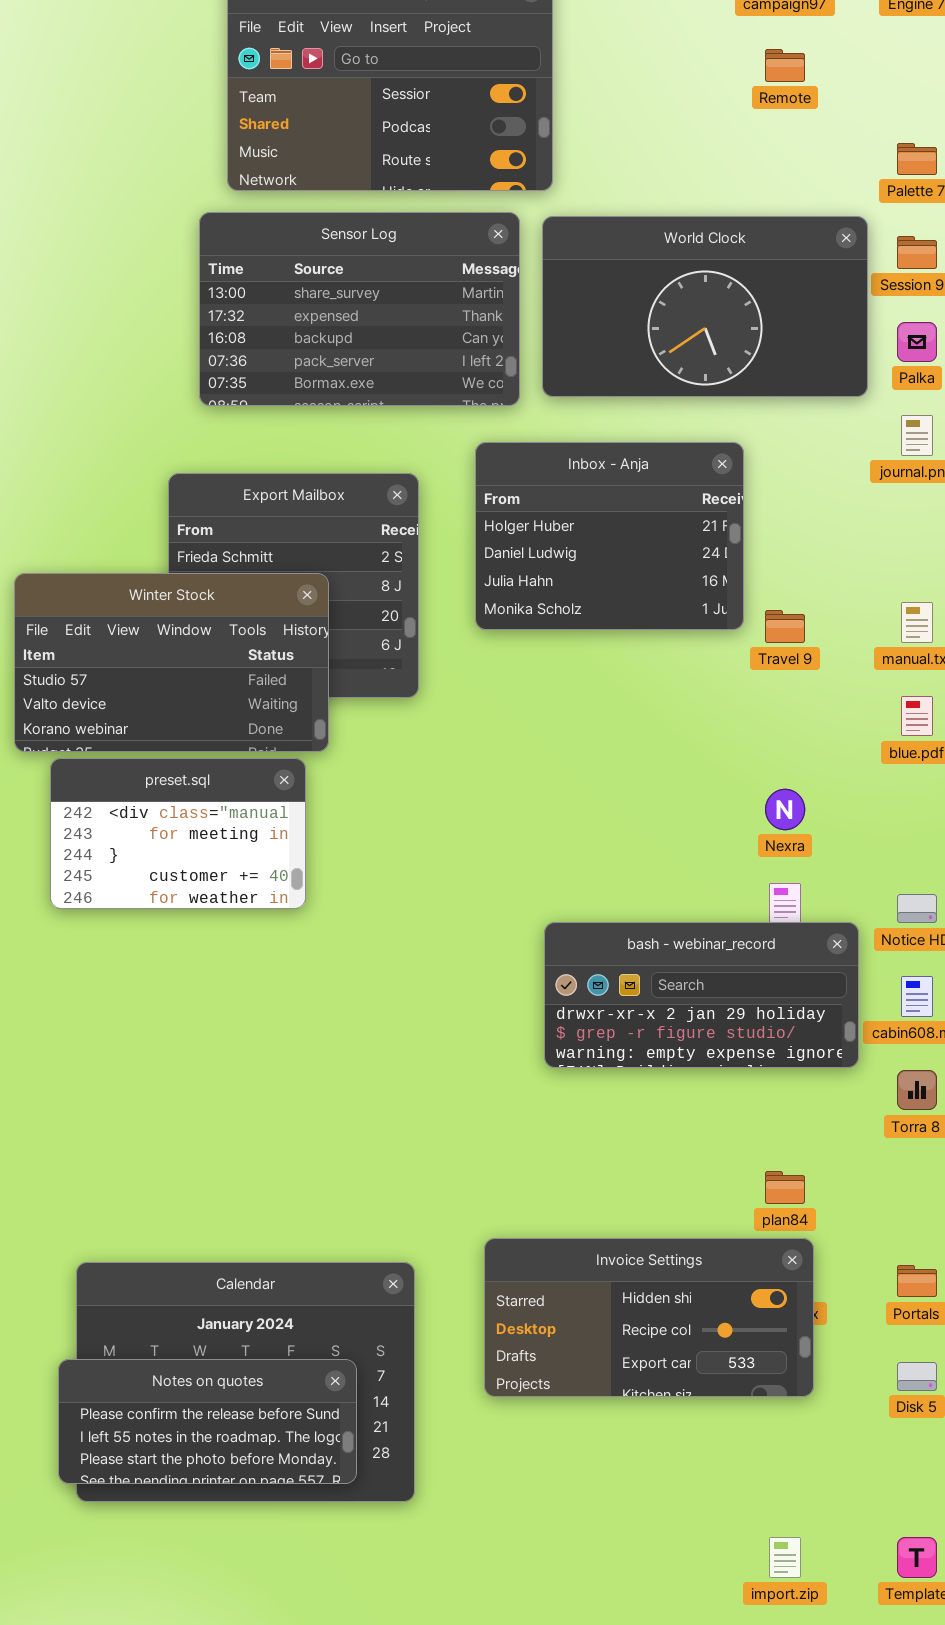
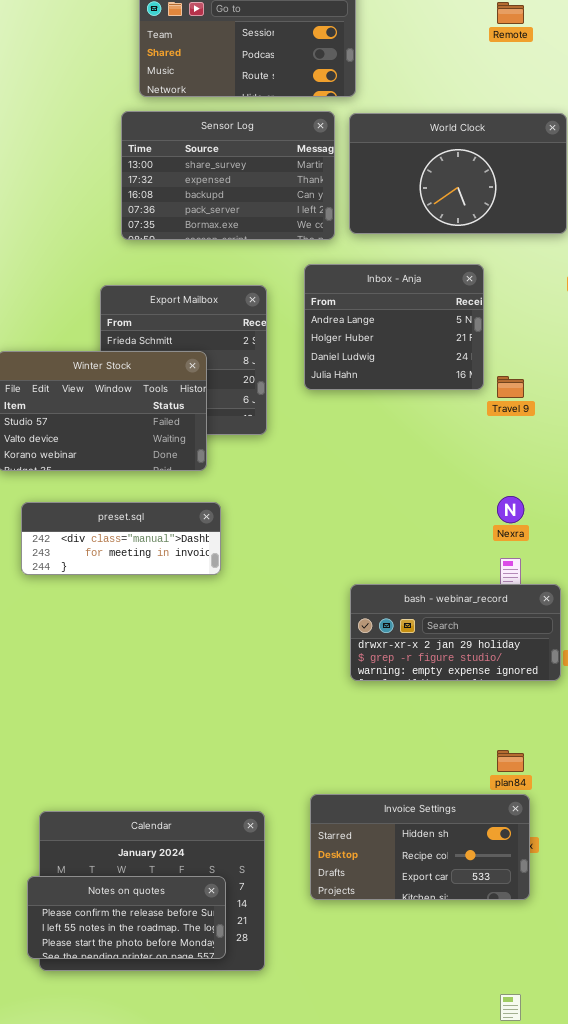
Inbox - Anja: [475,442,744,630] -> [304,264,484,390], scrolled up 1 row
preset.sql: [50,758,306,909] -> [21,502,221,575], resized

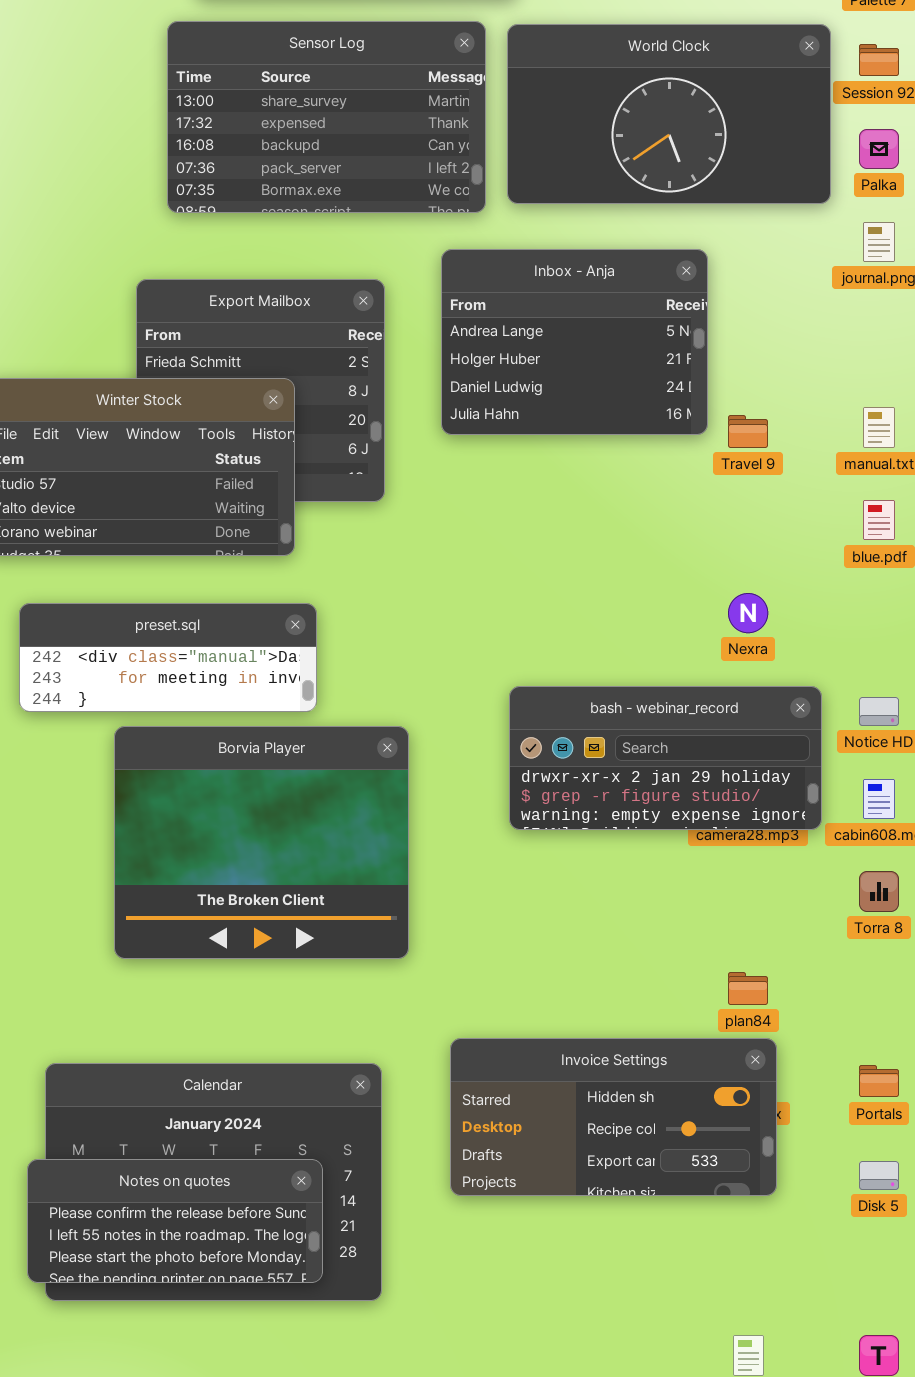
bash - webinar_record: [350,584,561,681] -> [509,686,822,830], moved
Borvia Player: none -> [114,726,409,959], opened

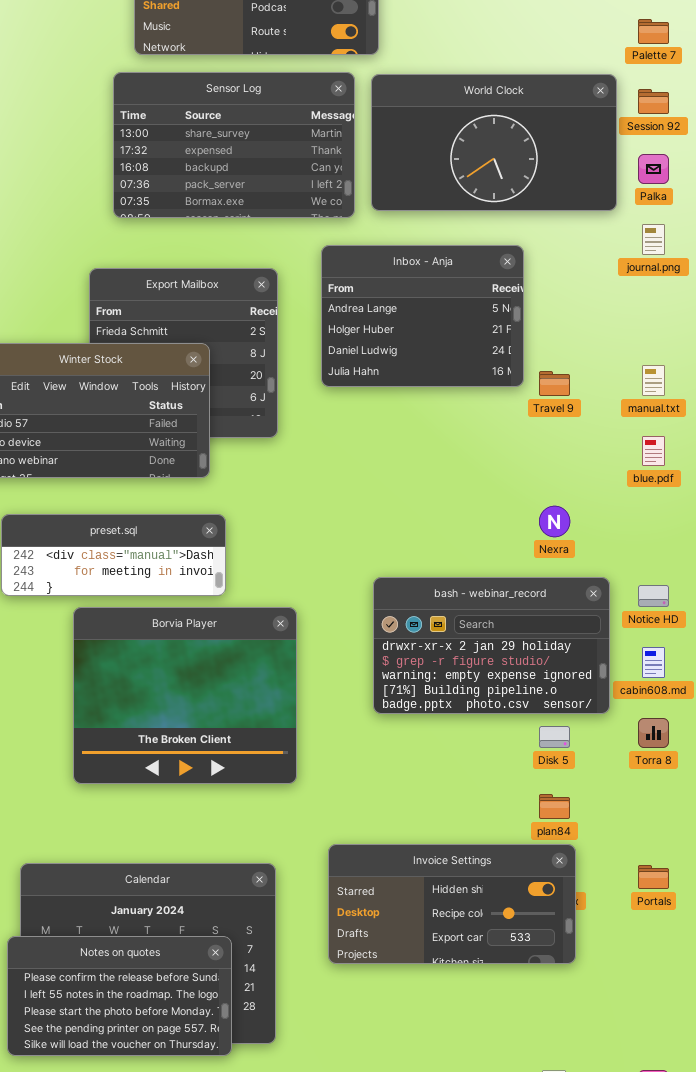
bash - webinar_record: [509,686,822,830] -> [373,577,610,714], resized
Notes on quotes: [27,1159,323,1283] -> [7,936,232,1056], resized
Disk 5: [859,1161,899,1190] -> [539,726,570,748], moved

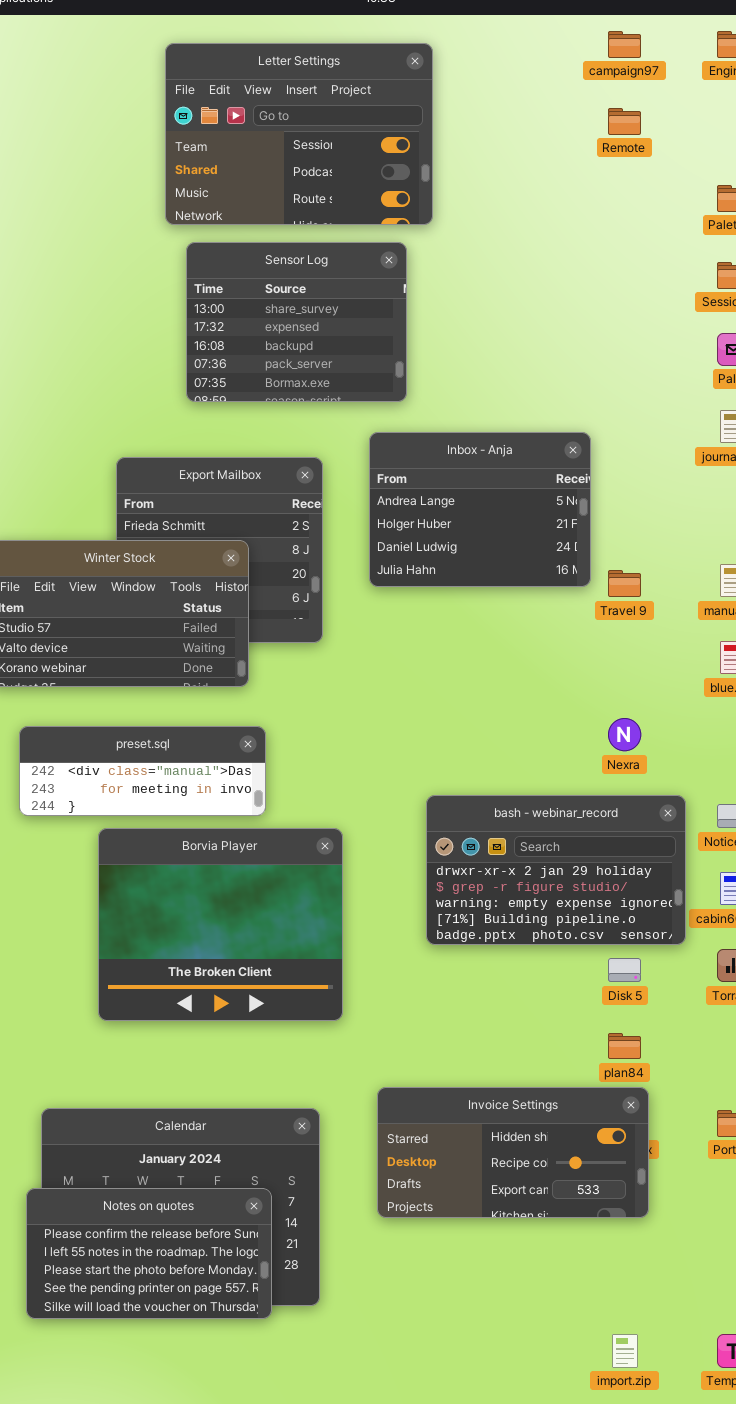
Sensor Log: [113,72,355,218] -> [186,242,407,402], resized
World Clock: [371,74,617,211] -> none, closed

